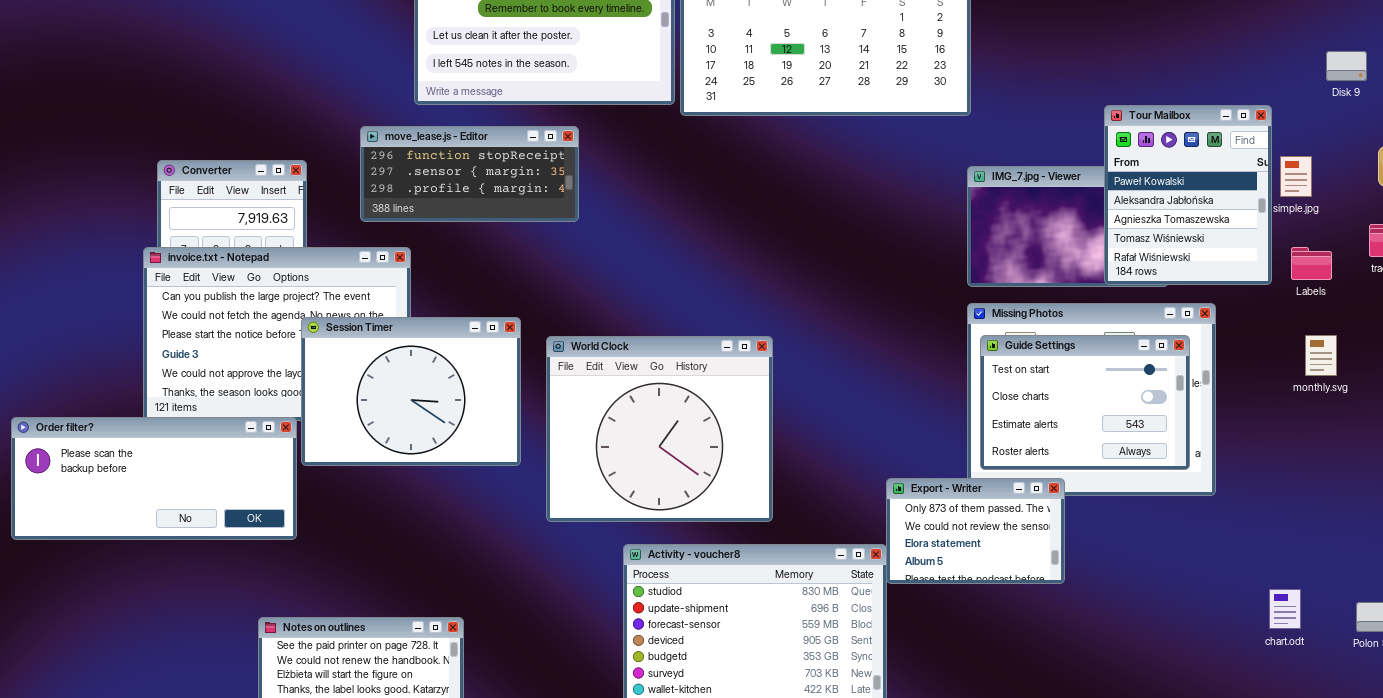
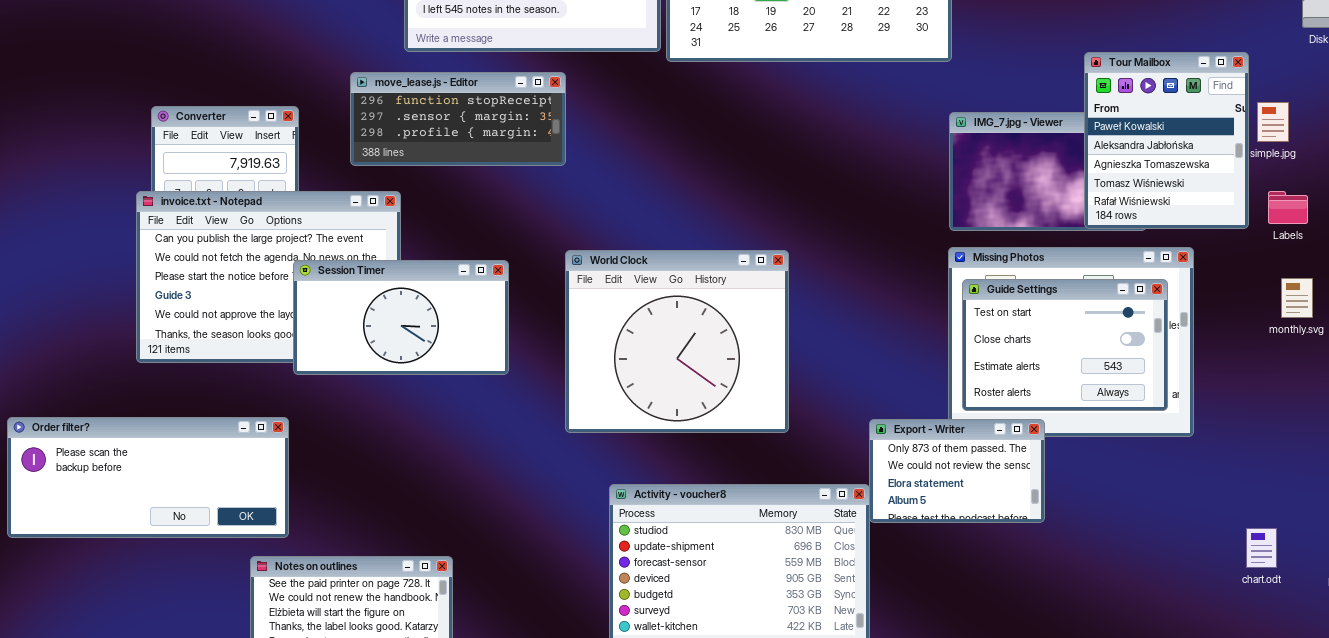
Session Timer: [301,317,521,466] -> [293,260,509,375], resized
World Clock: [546,336,773,522] -> [565,250,789,433], moved
Order filter?: [11,417,297,540] -> [7,417,289,538], moved

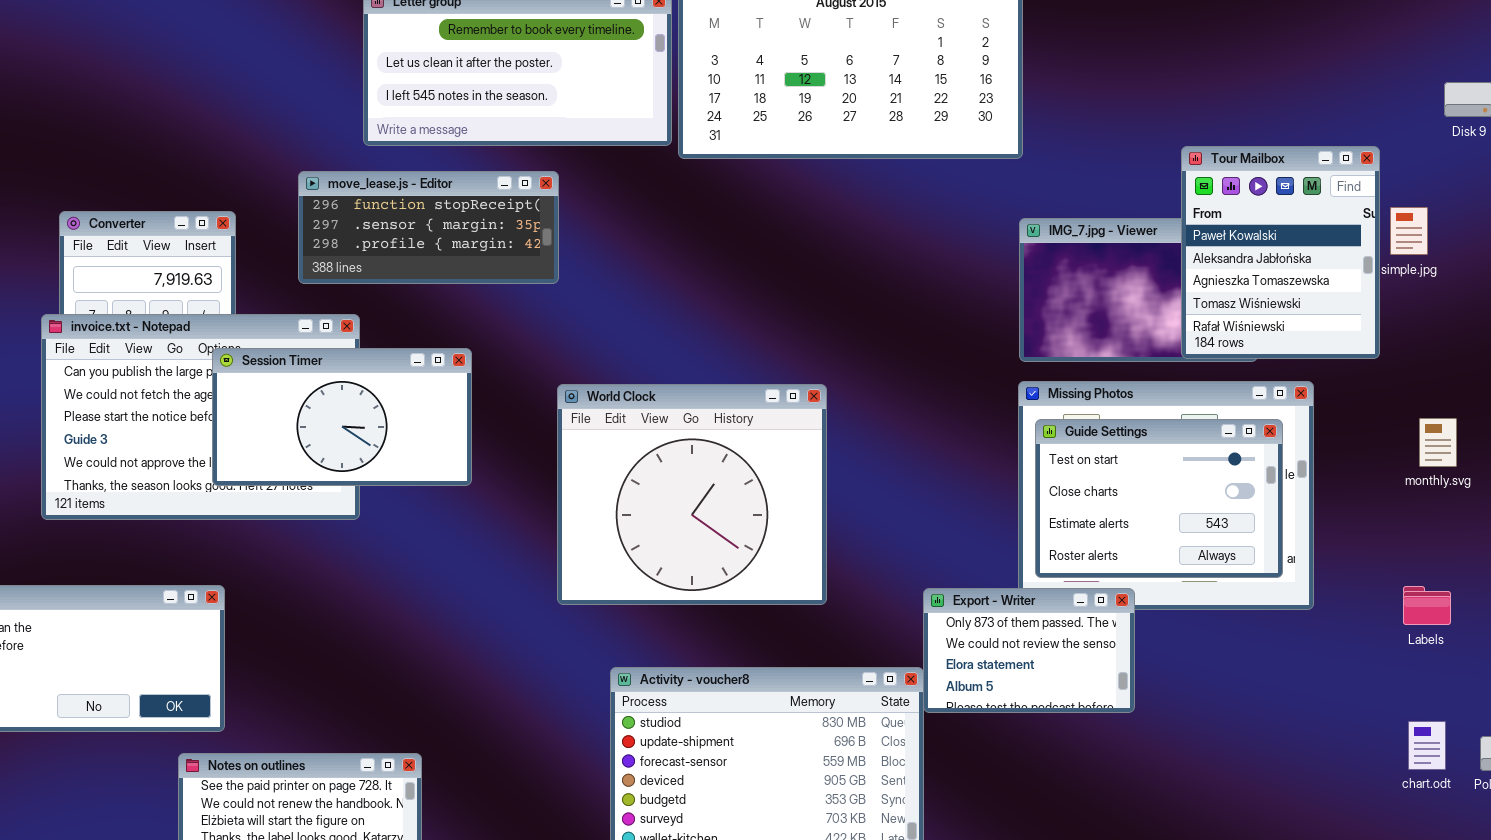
Labels: [1268,191,1308,224] -> [1403,586,1451,625], moved
Session Timer: [293,260,509,375] -> [212,348,472,486], moved
chart.odt: [1246,528,1277,568] -> [1408,721,1446,770], moved

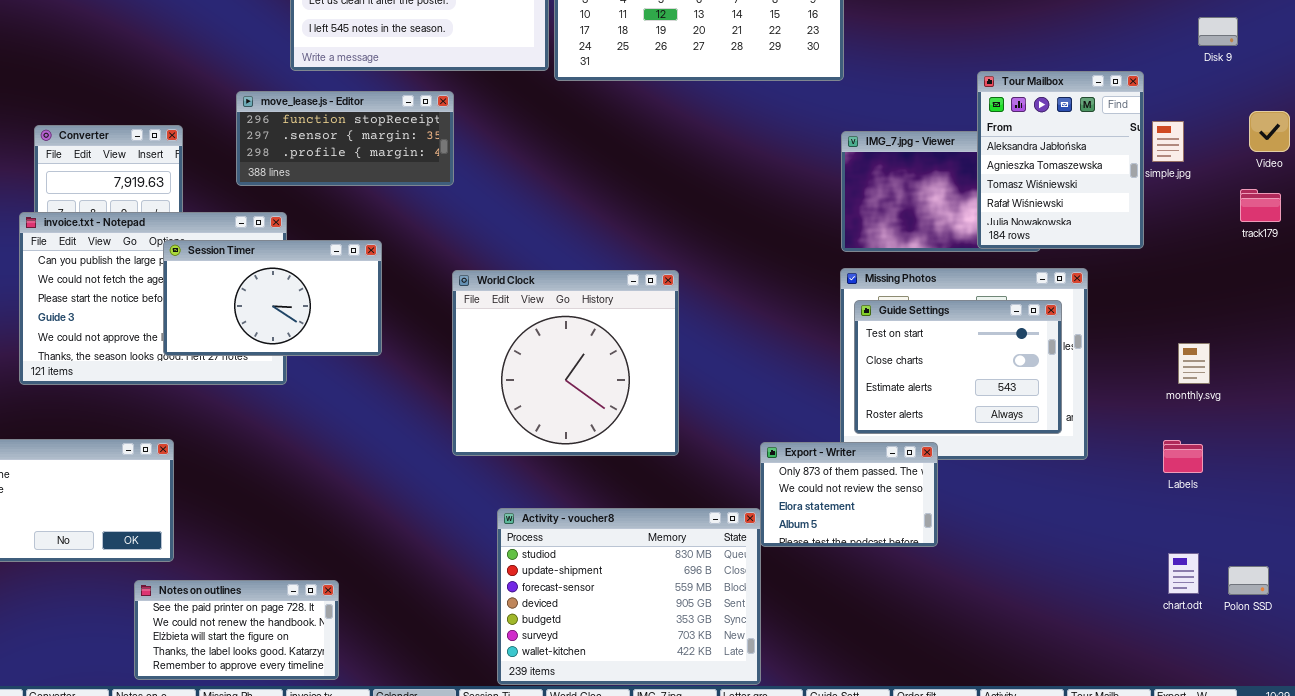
Tour Mailbox: [1181,146,1380,359] -> [977,71,1144,249], scrolled down 1 row
monthly.svg: [1419,418,1457,467] -> [1178,343,1210,384], moved

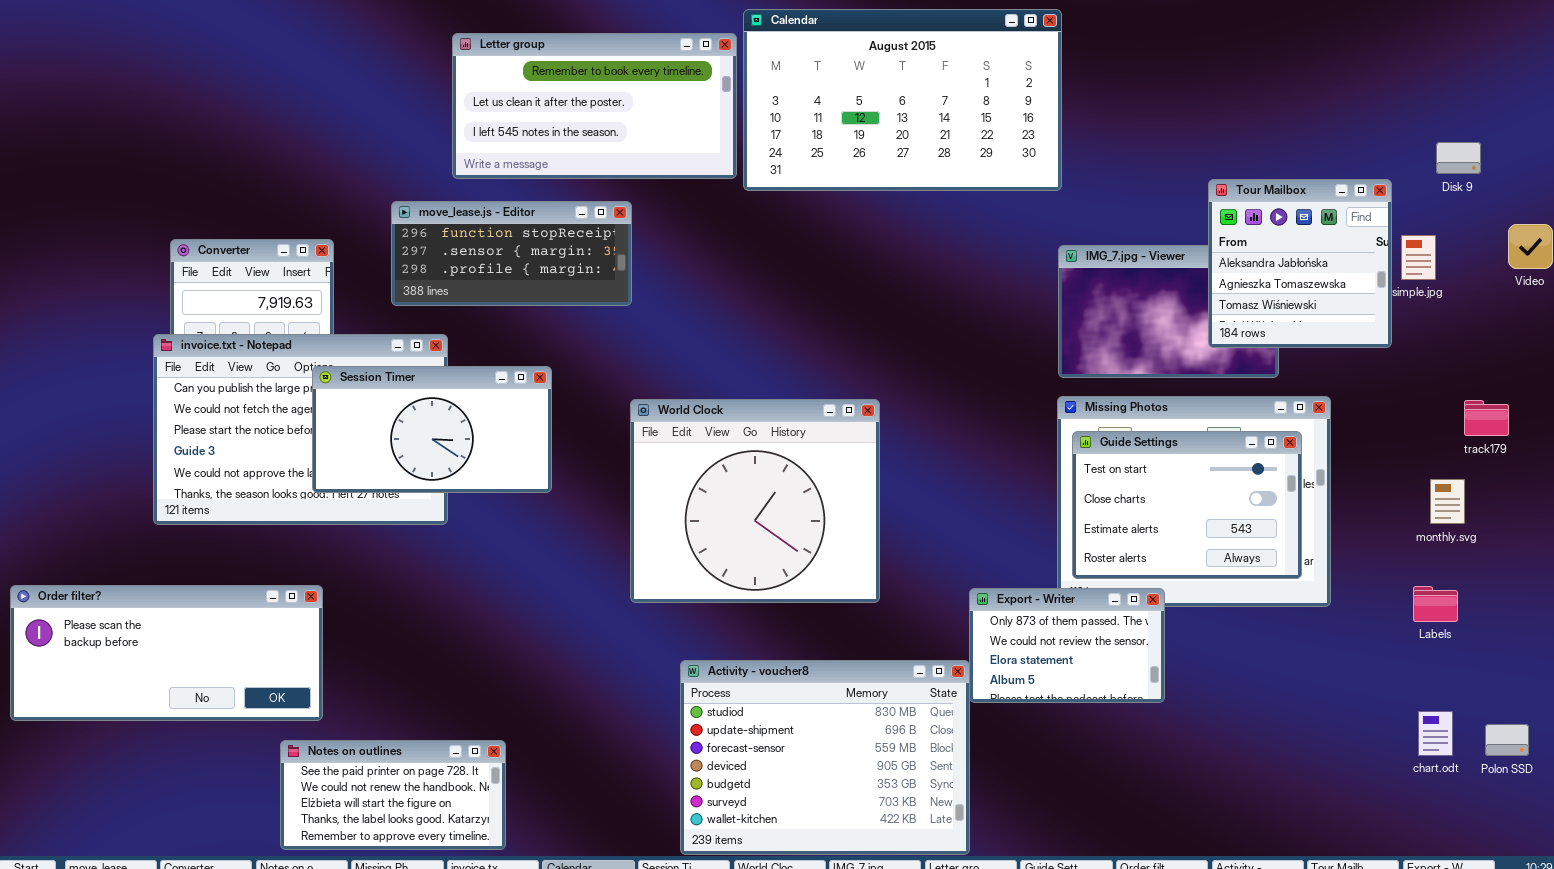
Disk 9: [1198,17,1238,46] -> [1436,142,1481,174], moved
Tour Mailbox: [977,71,1144,249] -> [1208,179,1392,348], resized
track179: [1240,189,1281,222] -> [1464,400,1509,436], moved

